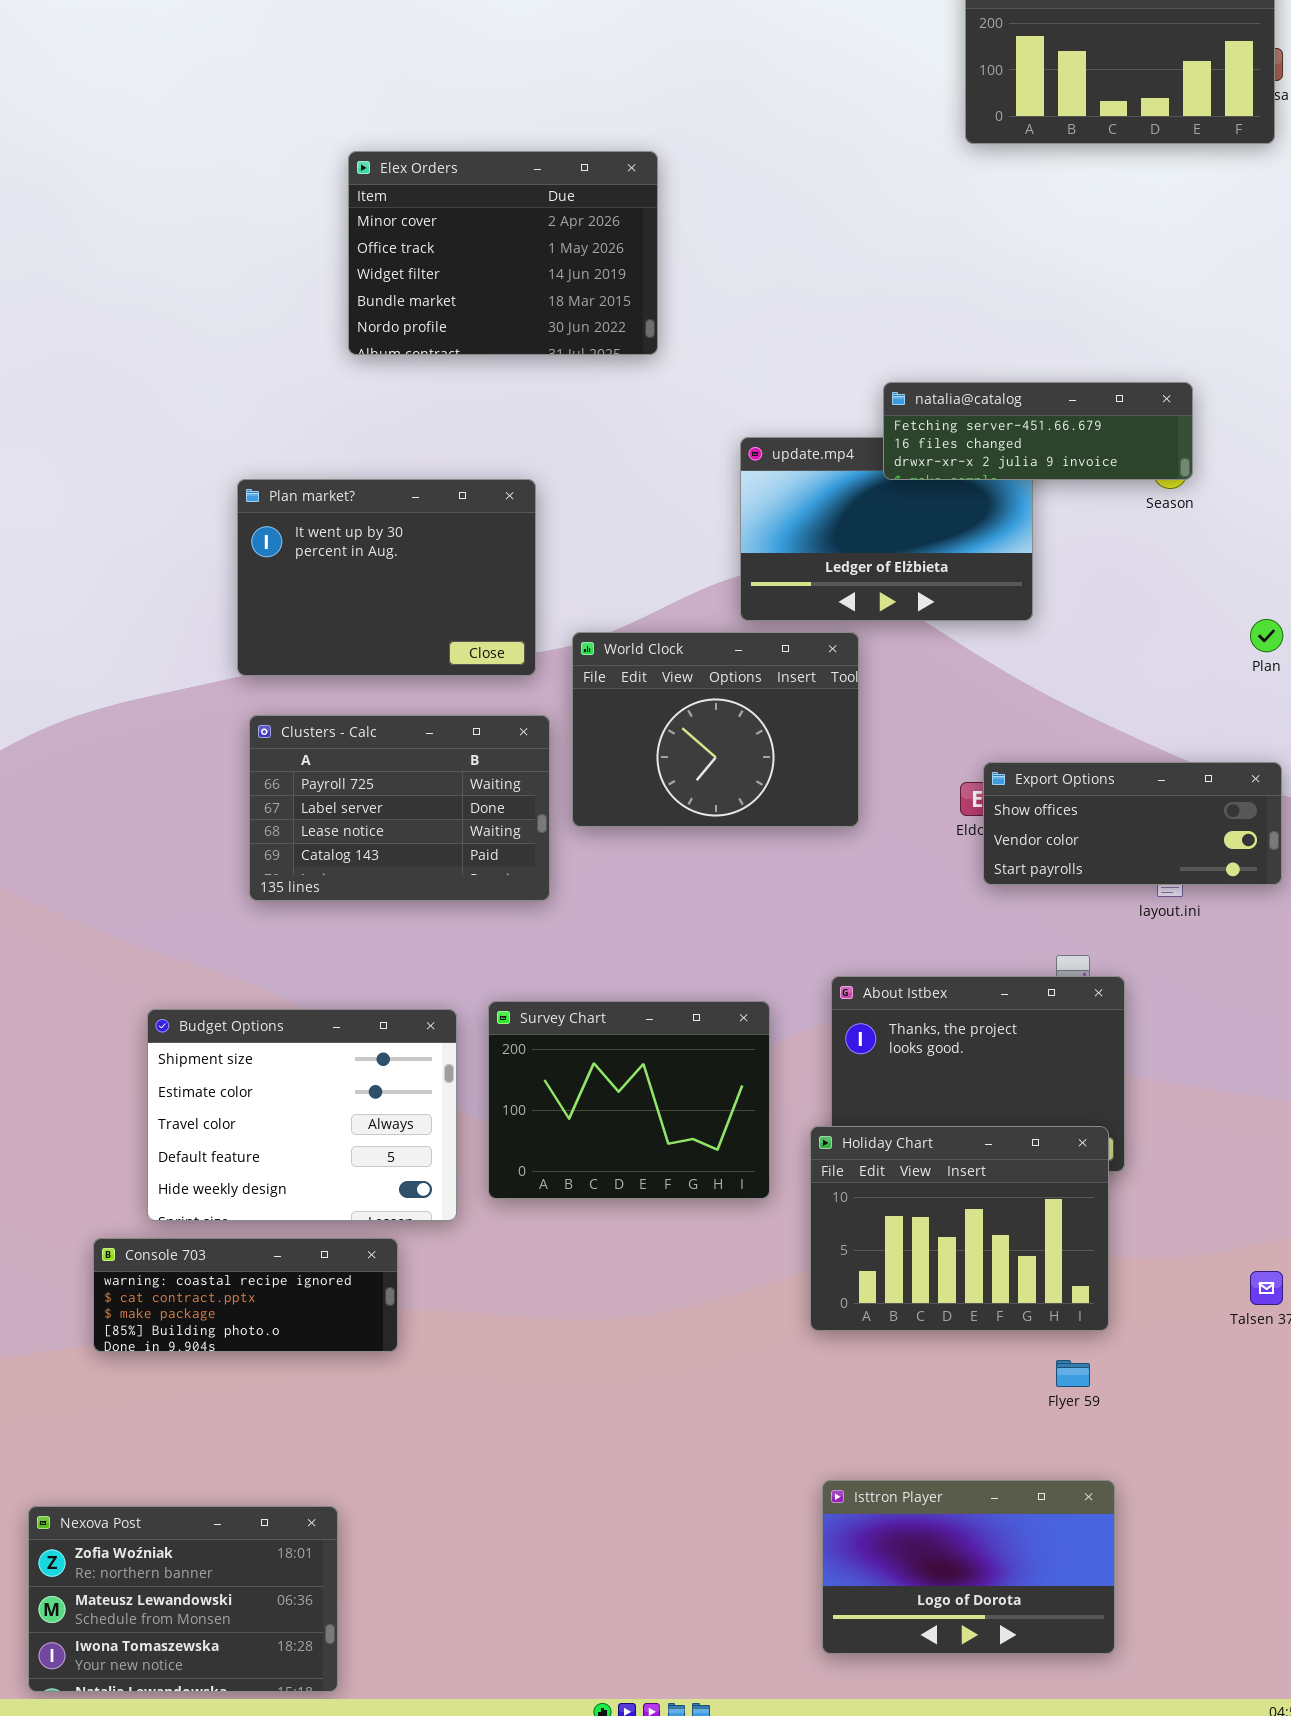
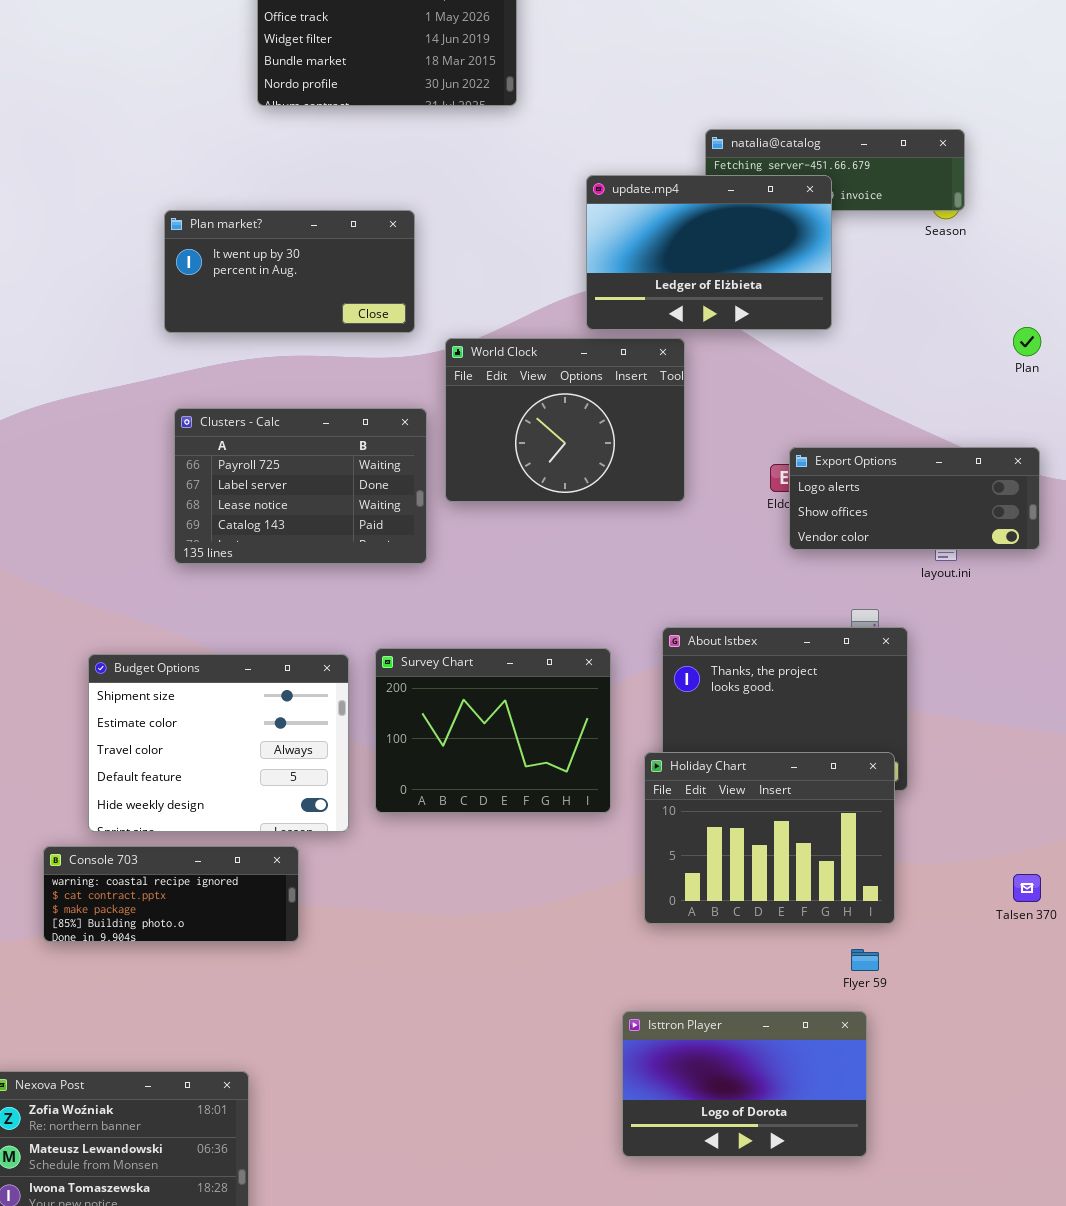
update.mp4: [740,437,1033,621] -> [586,175,832,330], raised
Plan market?: [237,479,536,676] -> [164,210,415,333], resized
Export Options: [983,762,1282,885] -> [789,447,1040,550], scrolled up 1 row
Isttron Player: [822,1480,1115,1654] -> [622,1011,867,1157], moved

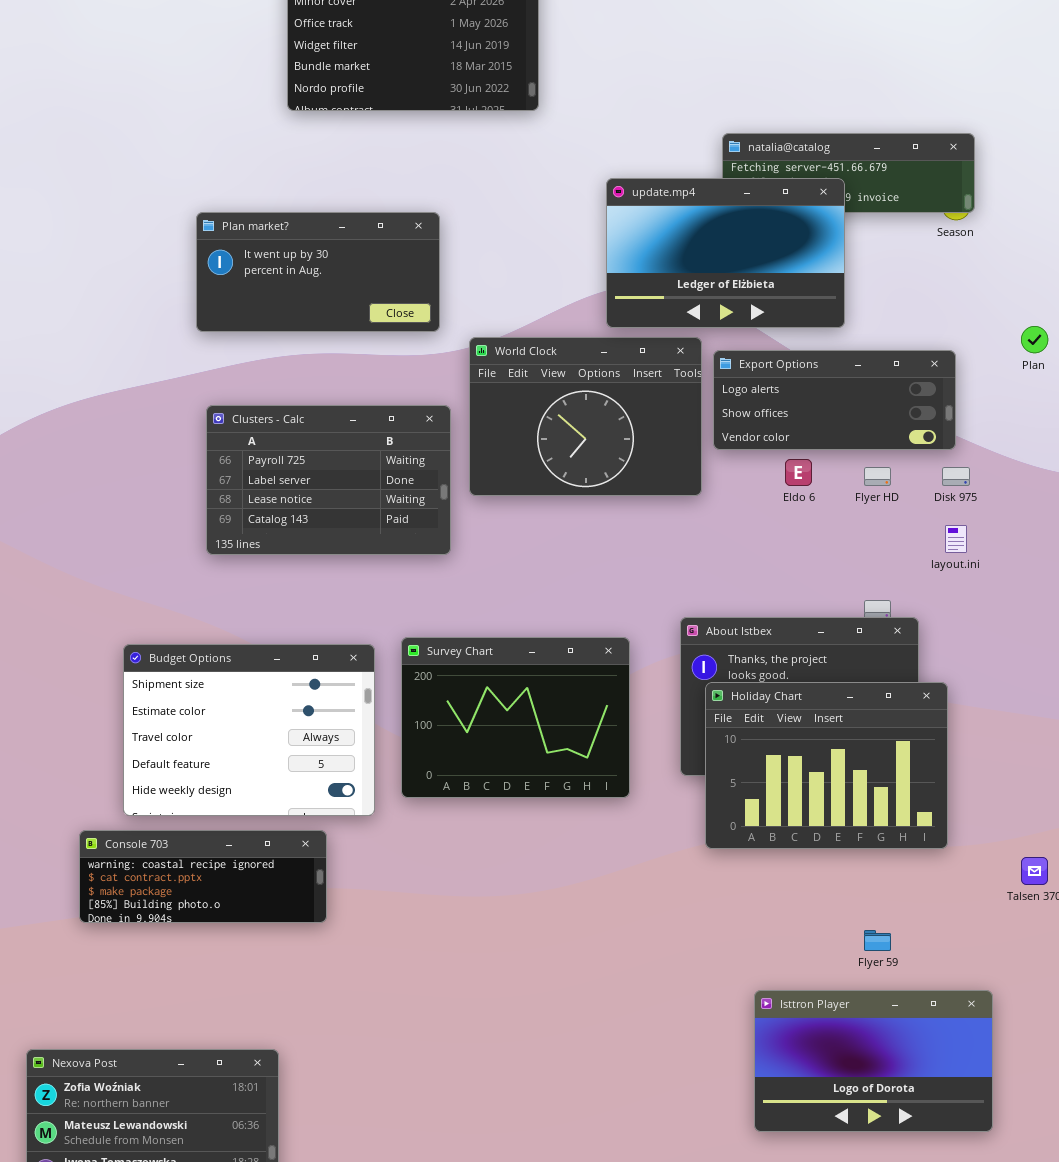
Export Options: [789,447,1040,550] -> [713,350,956,450], moved
Holiday Chart: [644,752,895,924] -> [705,682,948,849], moved
Isttron Player: [622,1011,867,1157] -> [754,990,993,1132], moved

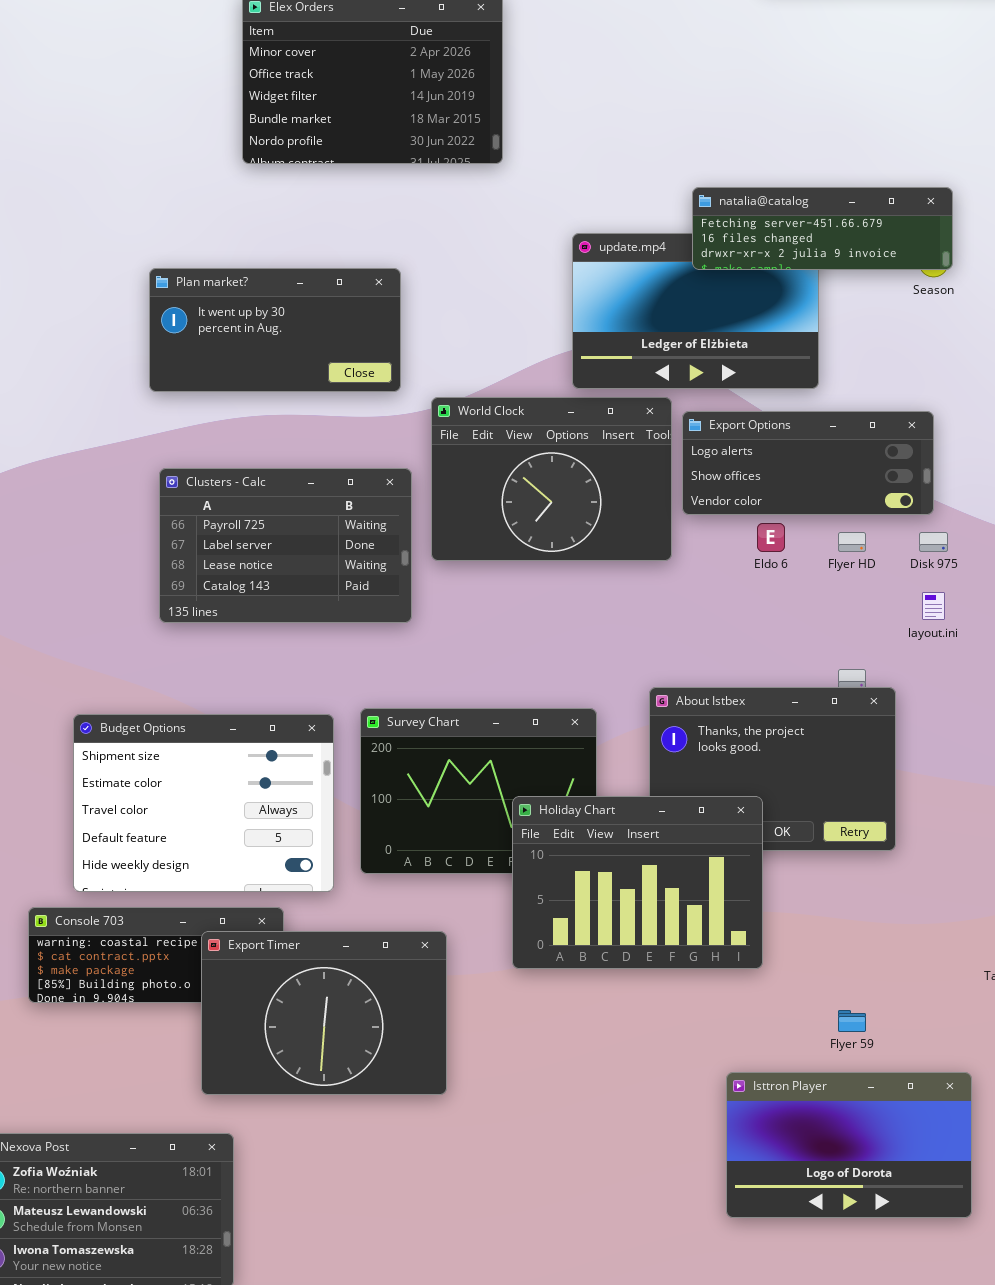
natalia@catalog: [722,133,975,213] -> [692,187,953,270], raised
Holiday Chart: [705,682,948,849] -> [512,796,763,969], moved
Export Timer: none -> [201,931,447,1095], opened

